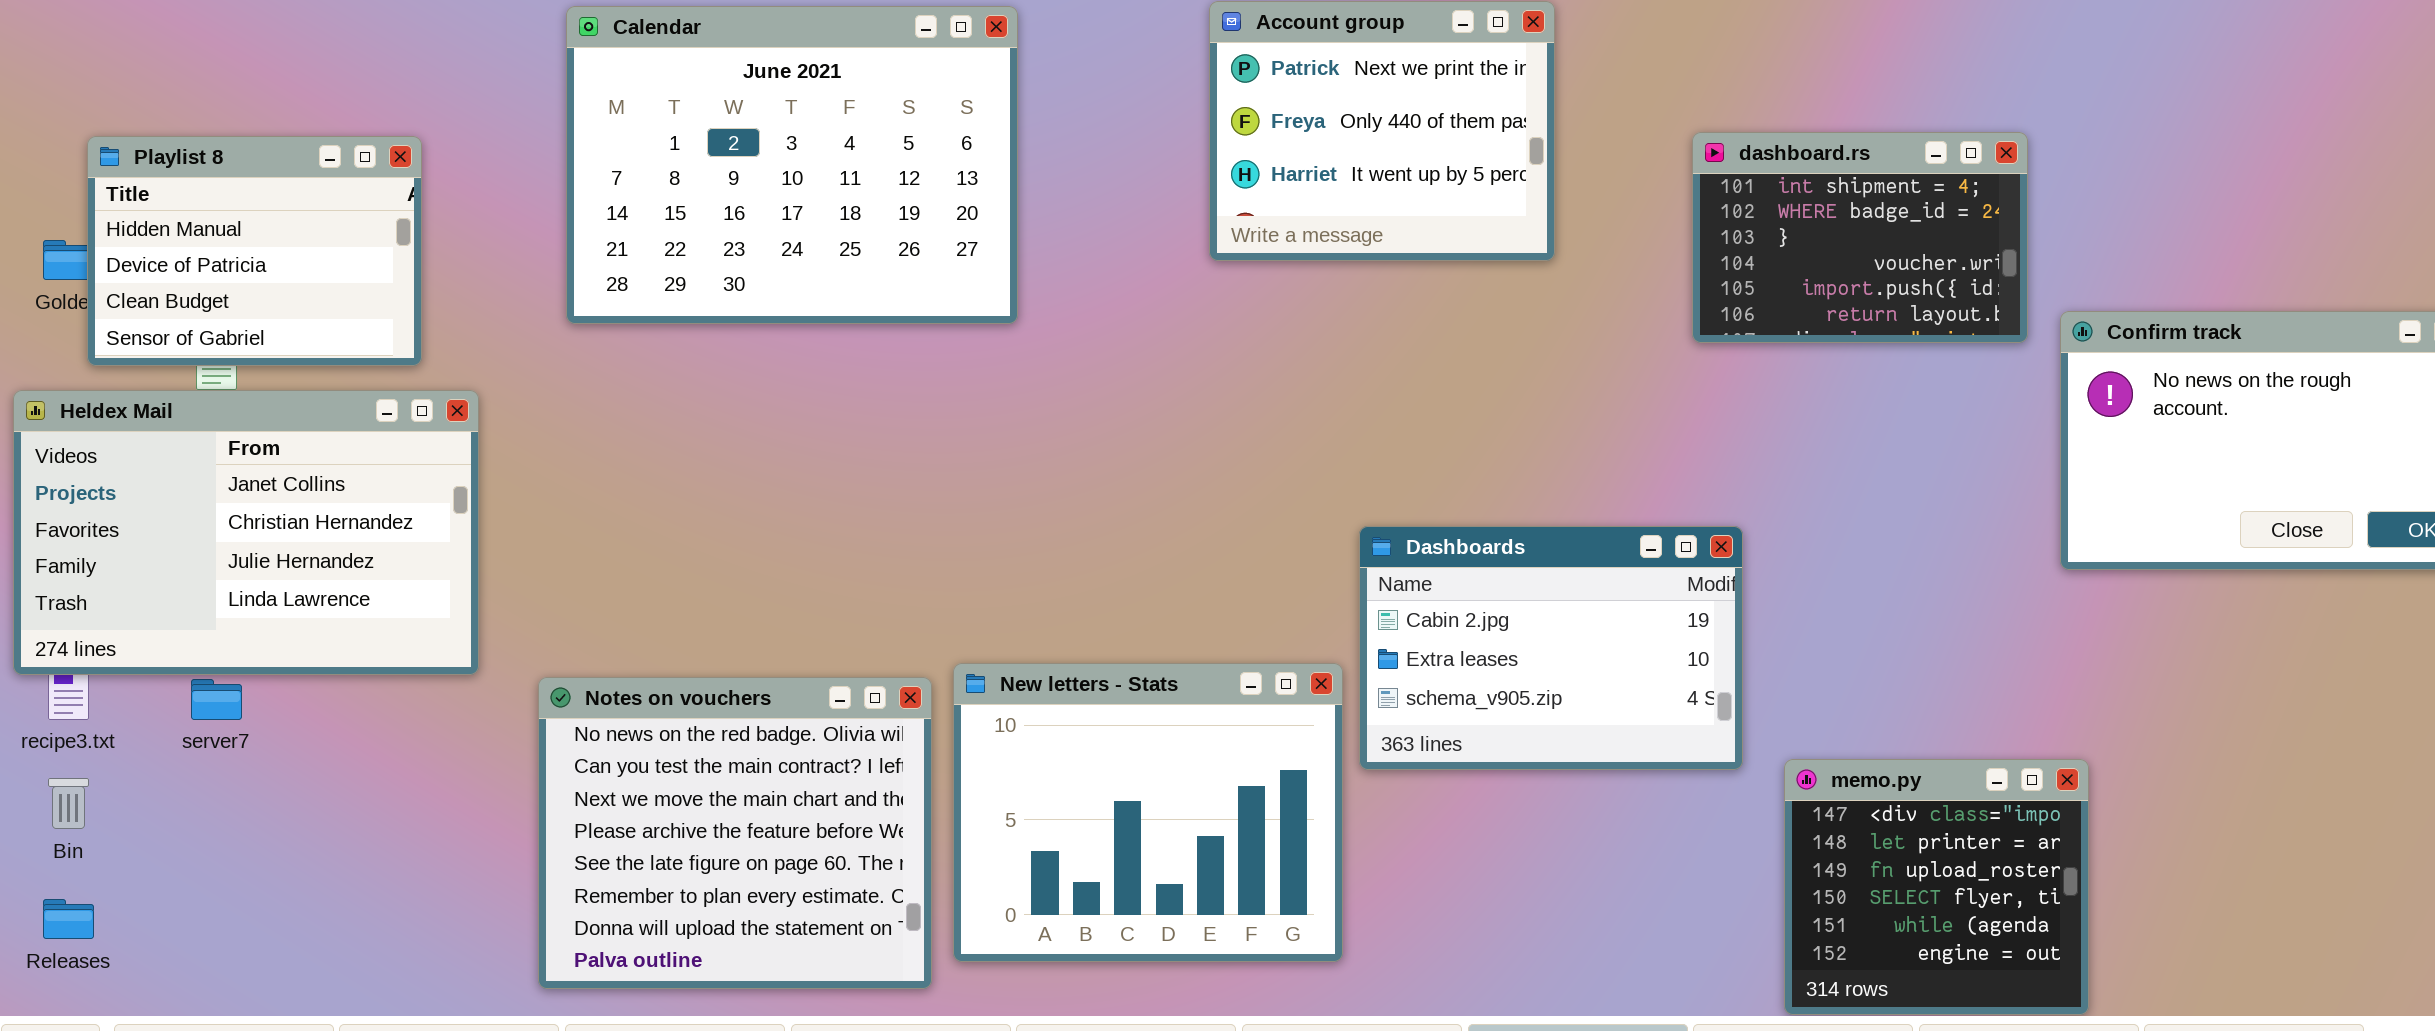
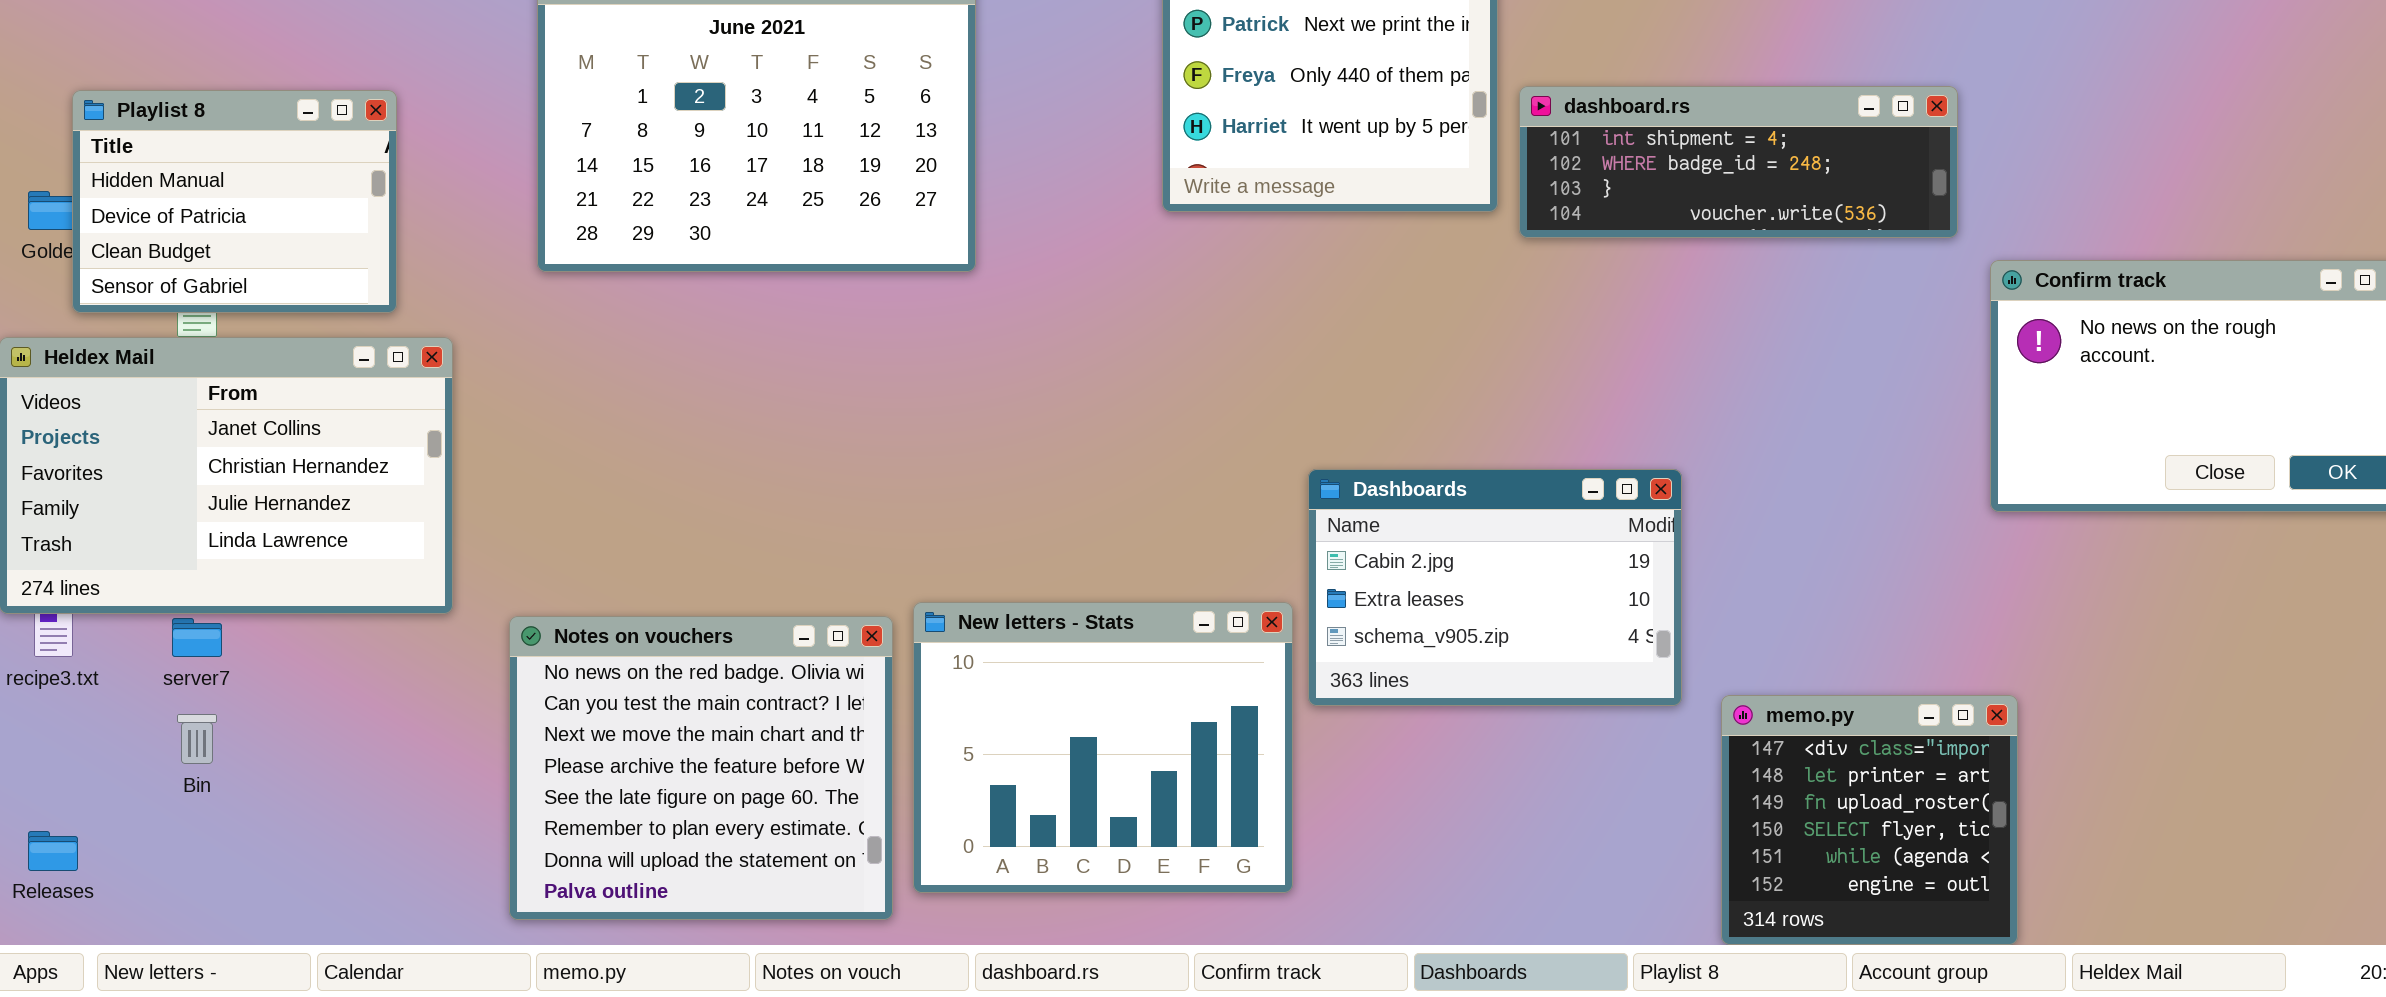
dashboard.rs: [1692,132,2028,343] -> [1519,86,1958,238], resized
Bin: [48,778,89,829] -> [177,714,217,764], moved

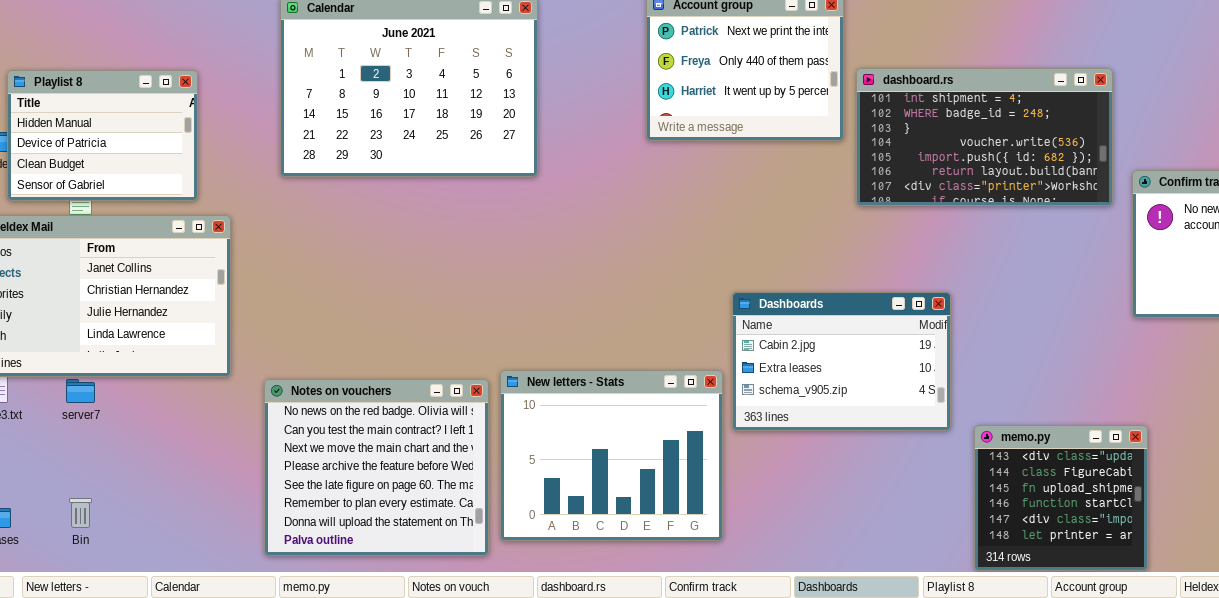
dashboard.rs: [1519,86,1958,238] -> [856,68,1113,206], resized
memo.py: [1721,695,2018,945] -> [974,425,1148,571], scrolled up 4 rows
Bin: [177,714,217,764] -> [69,498,92,528], moved

